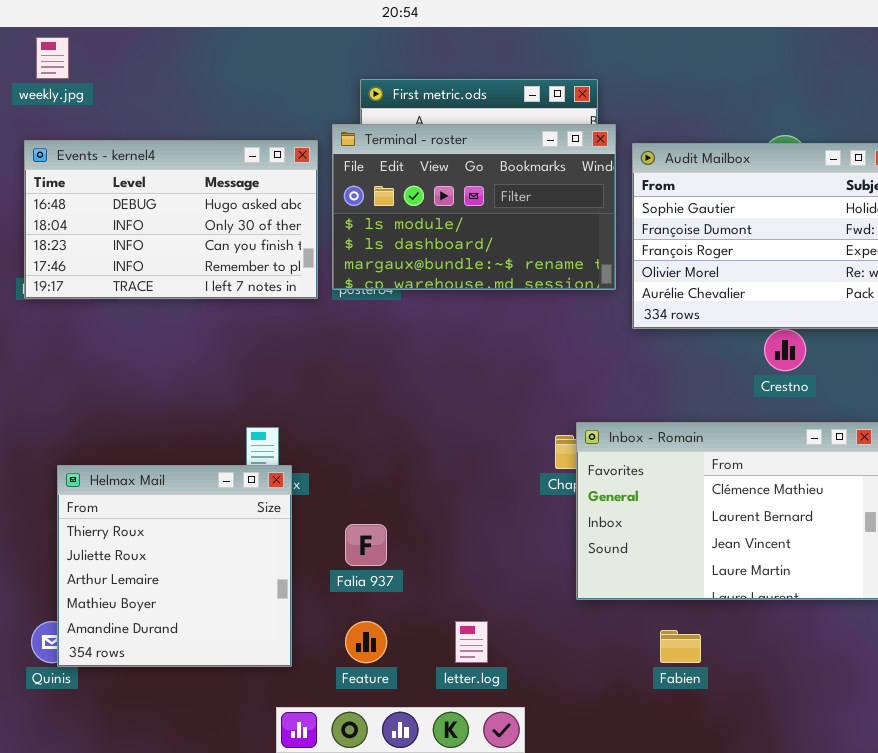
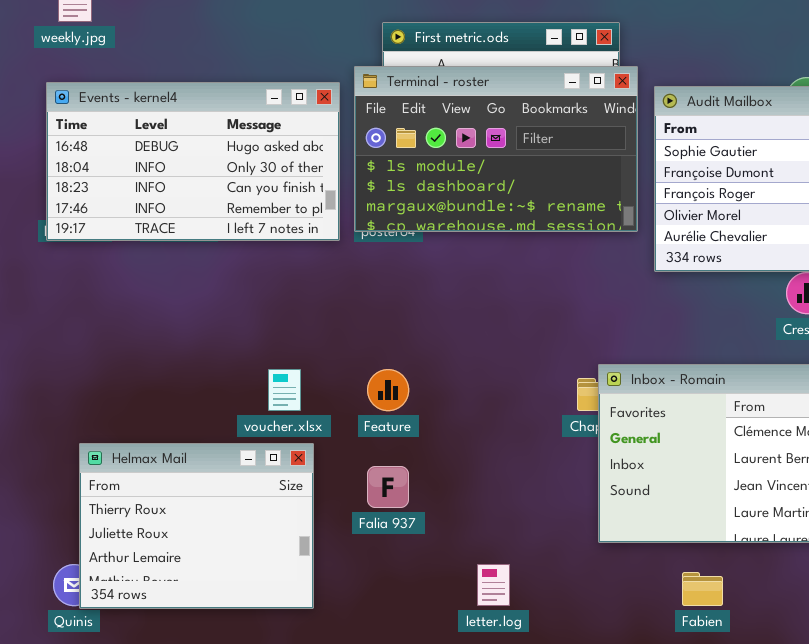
Helmax Mail: [57,465,292,667] -> [79,443,314,609], resized
Feature: [345,621,387,663] -> [367,369,409,411], moved

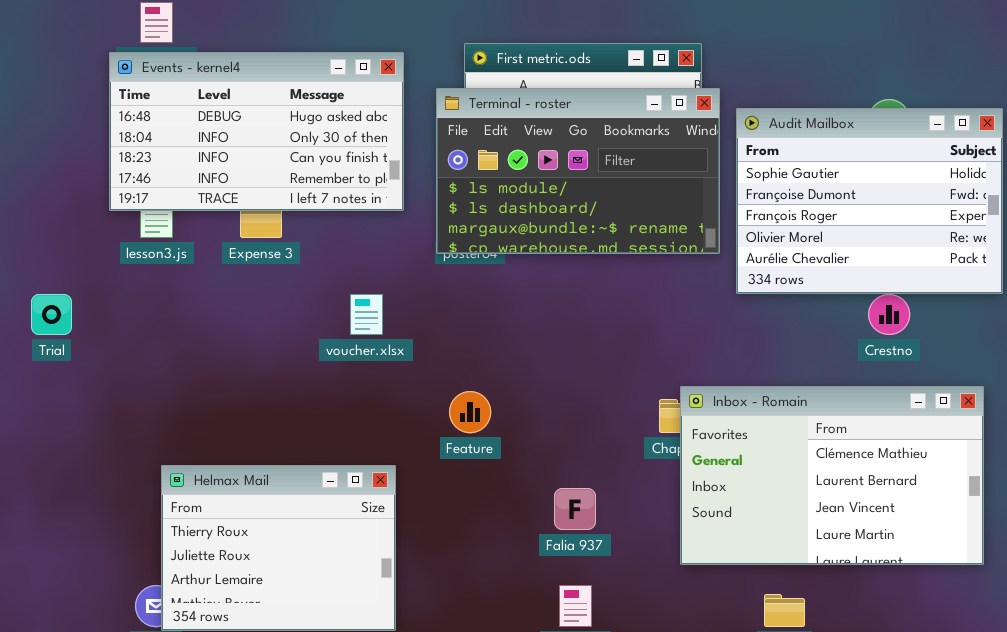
Events - kernel4: [46,82,340,241] -> [109,52,404,211], moved
voucher.xlsx: [268,369,301,411] -> [350,294,383,335], moved
Falia 937: [367,466,409,508] -> [554,488,596,530], moved

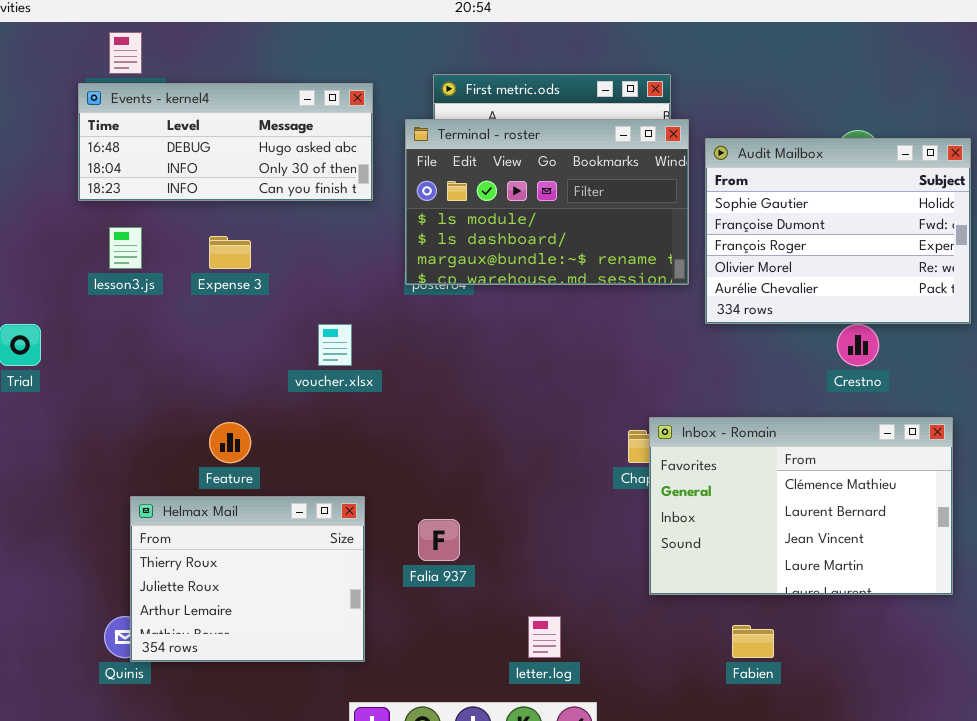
Events - kernel4: [109,52,404,211] -> [78,83,373,201], resized
Feature: [449,391,491,433] -> [209,422,251,463], moved
Falia 937: [554,488,596,530] -> [418,519,460,561], moved

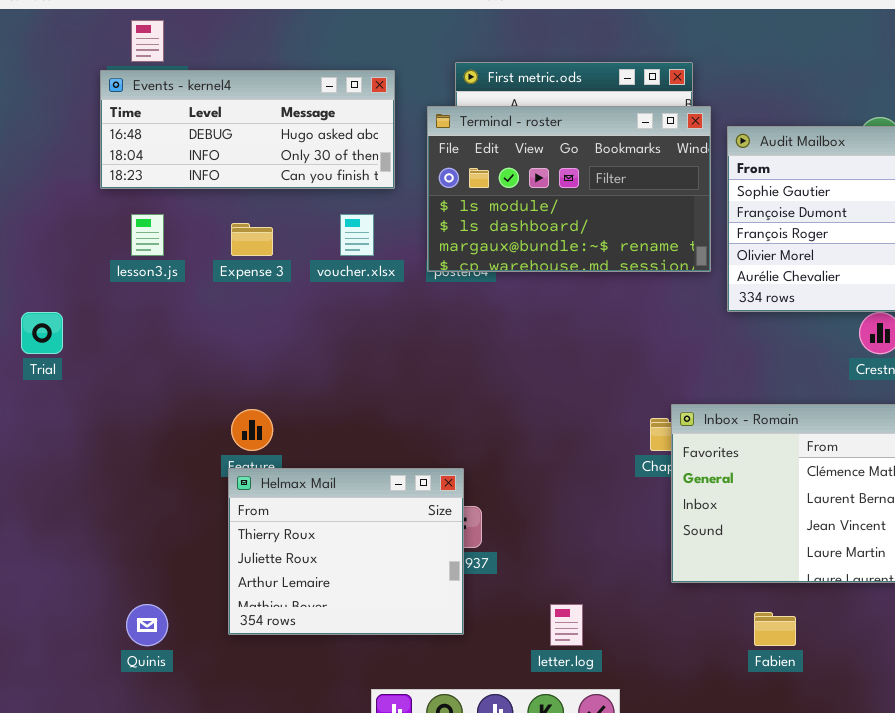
voucher.xlsx: [318,324,352,366] -> [340,214,374,256], moved
Helmax Mail: [130,496,365,662] -> [228,468,464,635], moved

